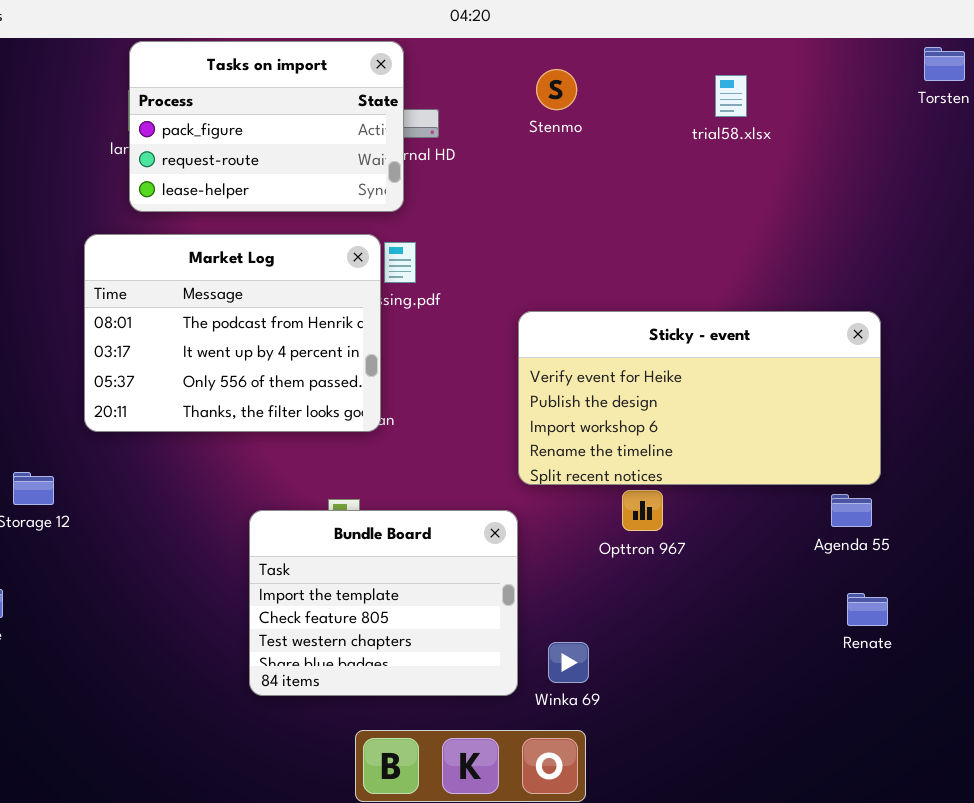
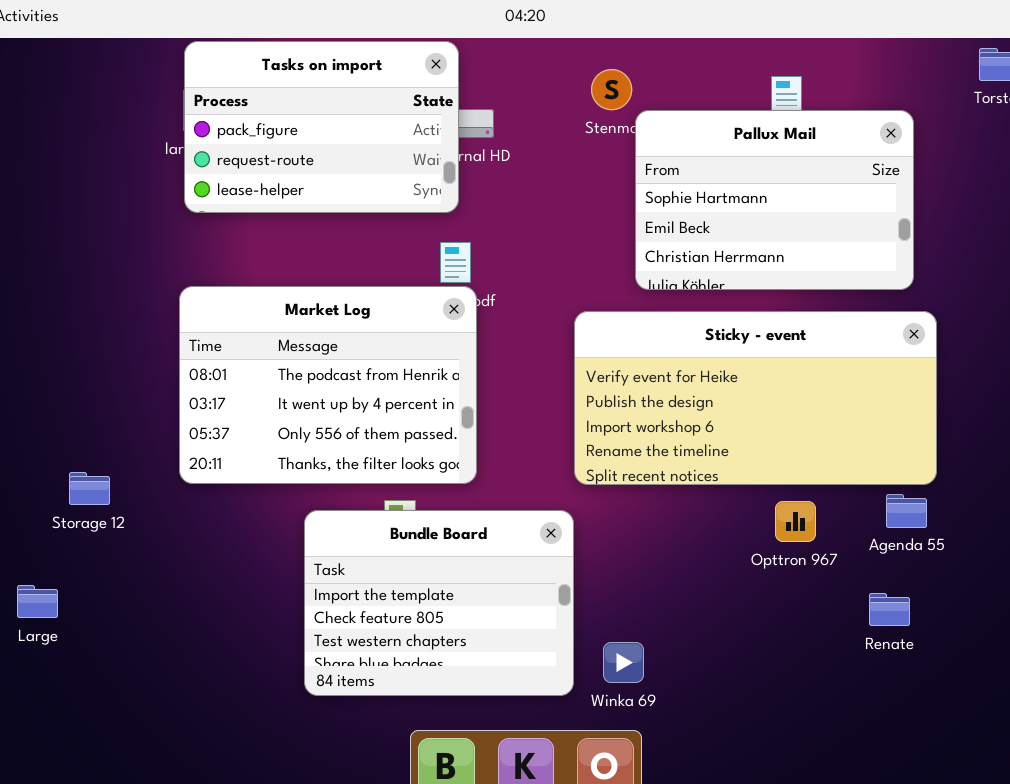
Pallux Mail: none -> [635,110,914,290], opened
Market Log: [84,234,381,432] -> [179,286,477,484], moved
Opttron 967: [622,490,663,531] -> [775,501,816,542], moved
Renate: [847,593,888,626] -> [869,593,910,626], moved

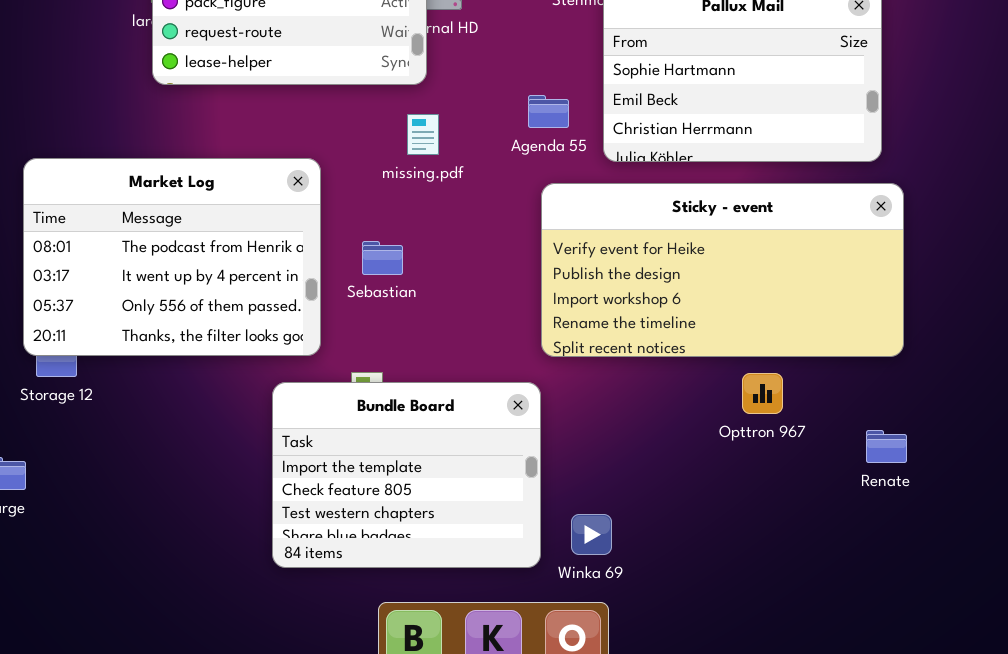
Market Log: [179,286,477,484] -> [23,158,321,356], moved
Agenda 55: [886,494,927,528] -> [528,95,569,128], moved
Renate: [869,593,910,626] -> [866,430,907,463], moved

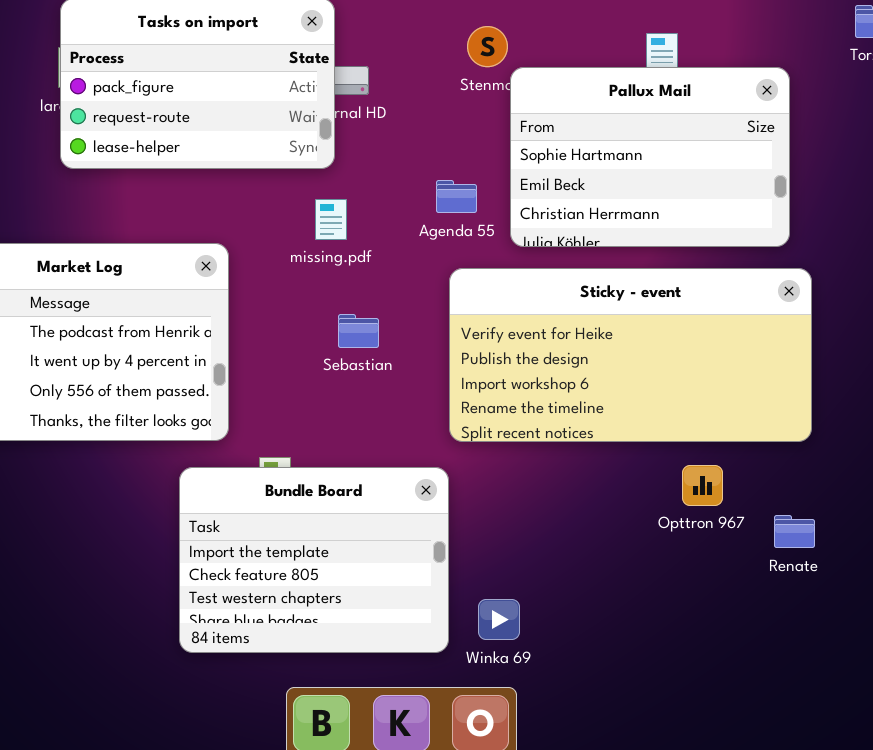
Sebastian: [362,241,403,275] -> [338,314,379,348], moved
Opttron 967: [742,373,783,414] -> [682,465,723,506], moved

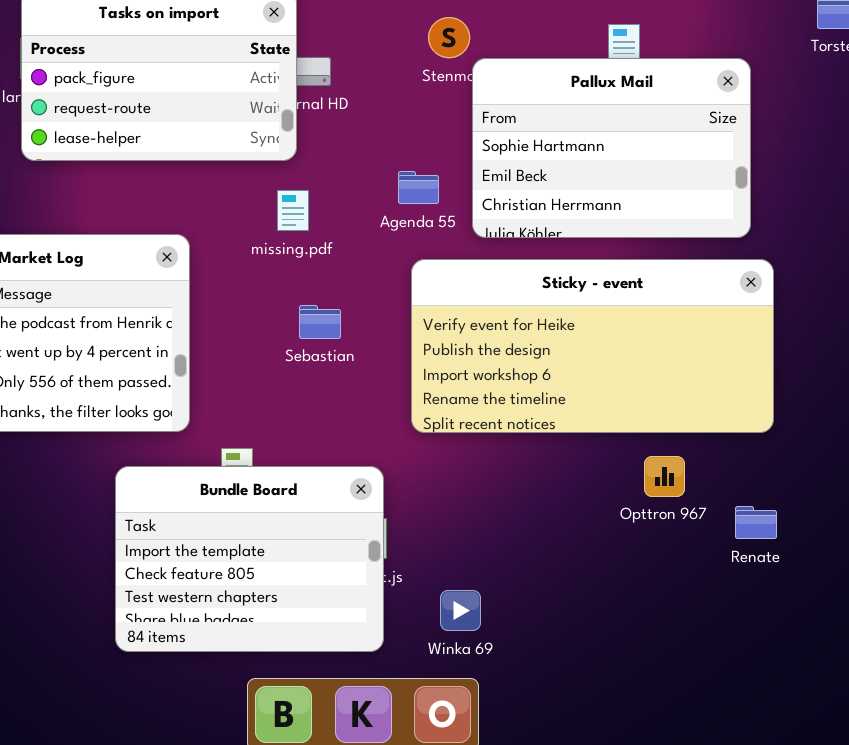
Bundle Board: [179,467,449,653] -> [115,466,384,652], moved

